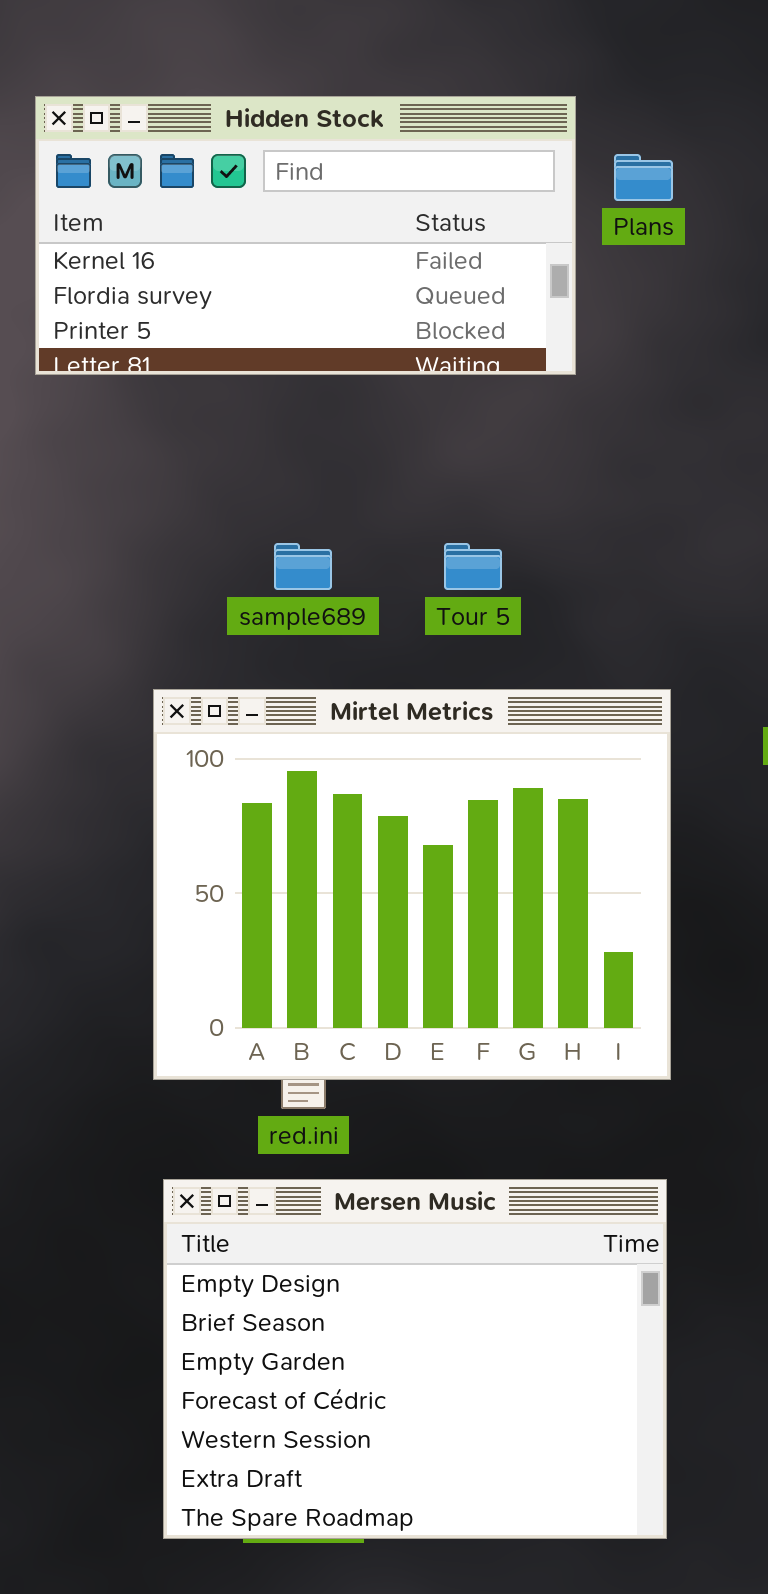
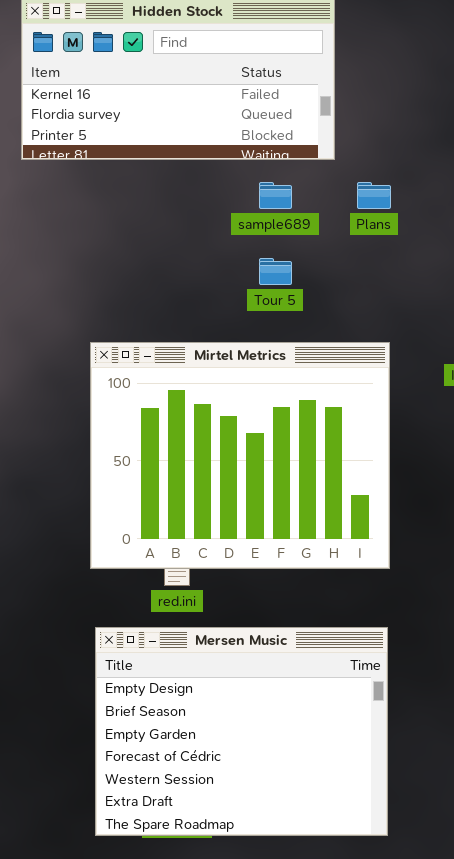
Plans: [614,154,673,201] -> [357,182,391,209], moved
sample689: [274,543,332,590] -> [259,182,292,209], moved

